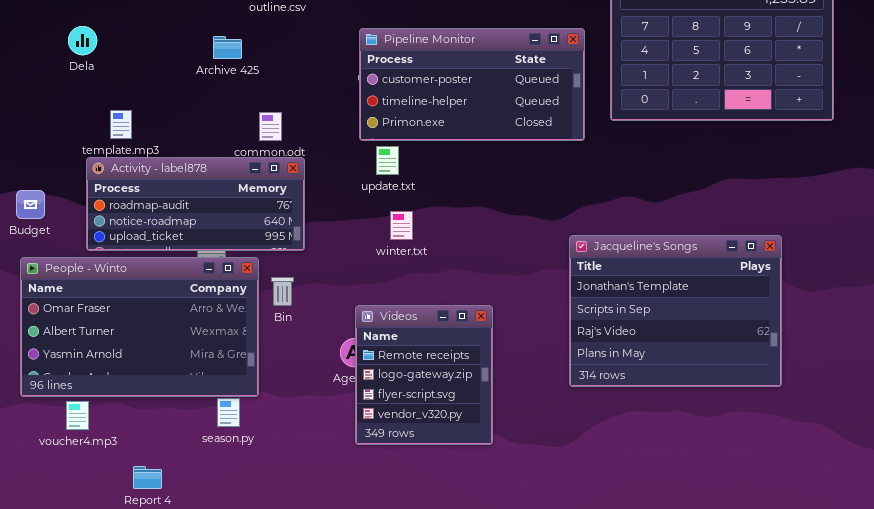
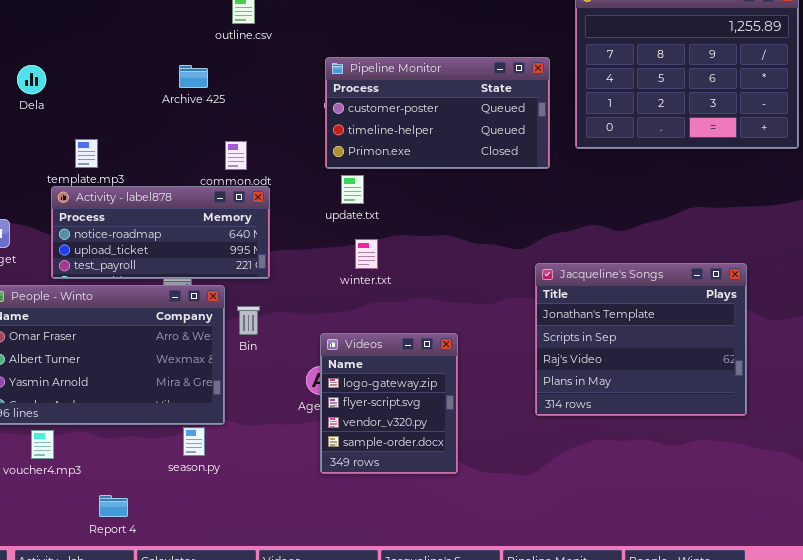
Dela: [68,26,97,55] -> [17,65,46,94], moved
Activity - label878: [86,157,305,251] -> [51,186,270,279], scrolled down 1 row
Videos: [355,305,493,445] -> [320,333,458,474], scrolled down 1 row

